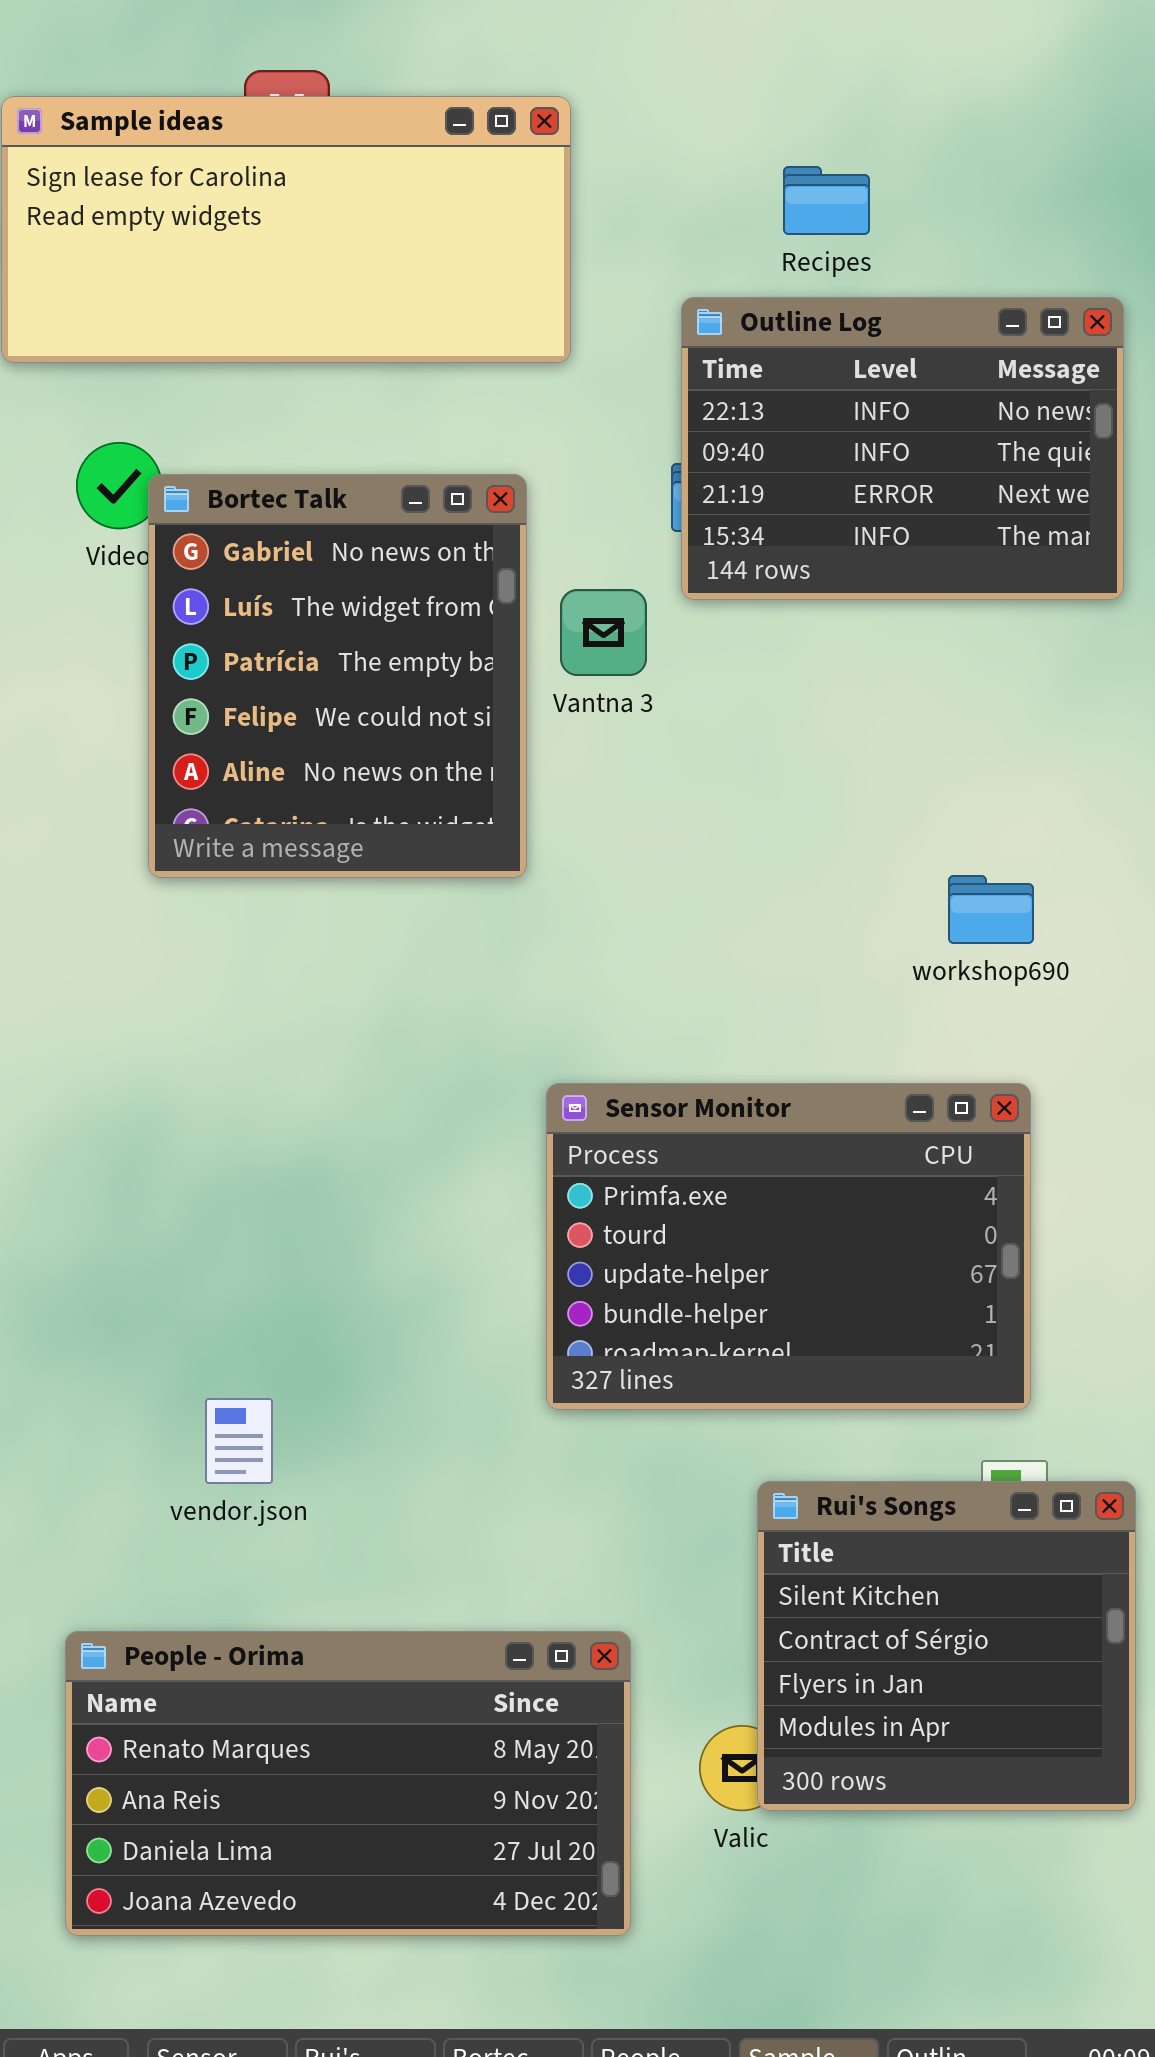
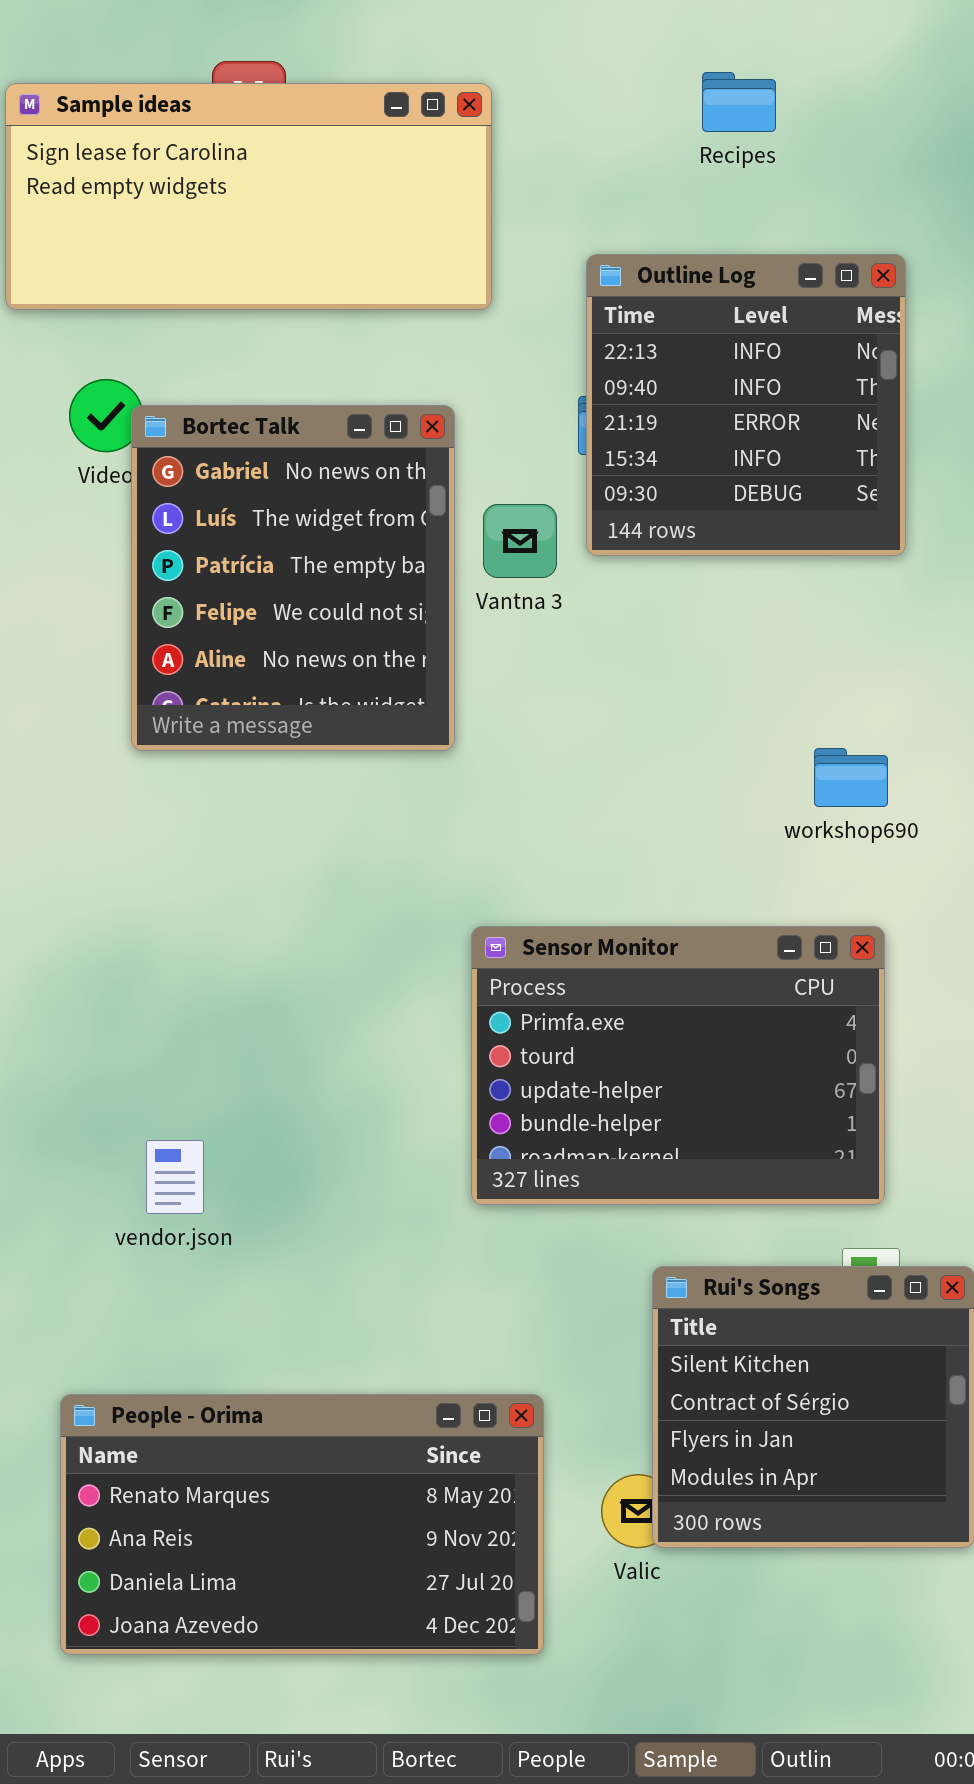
Recipes: [783,166,870,235] -> [702,72,776,132], moved
Outline Log: [681,297,1124,600] -> [586,254,906,556], resized
vendor.json: [205,1398,273,1484] -> [146,1140,204,1214], moved

